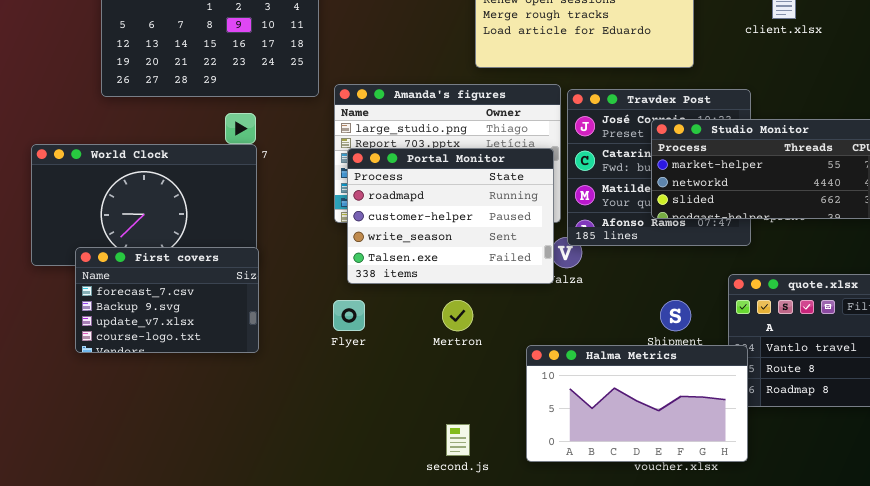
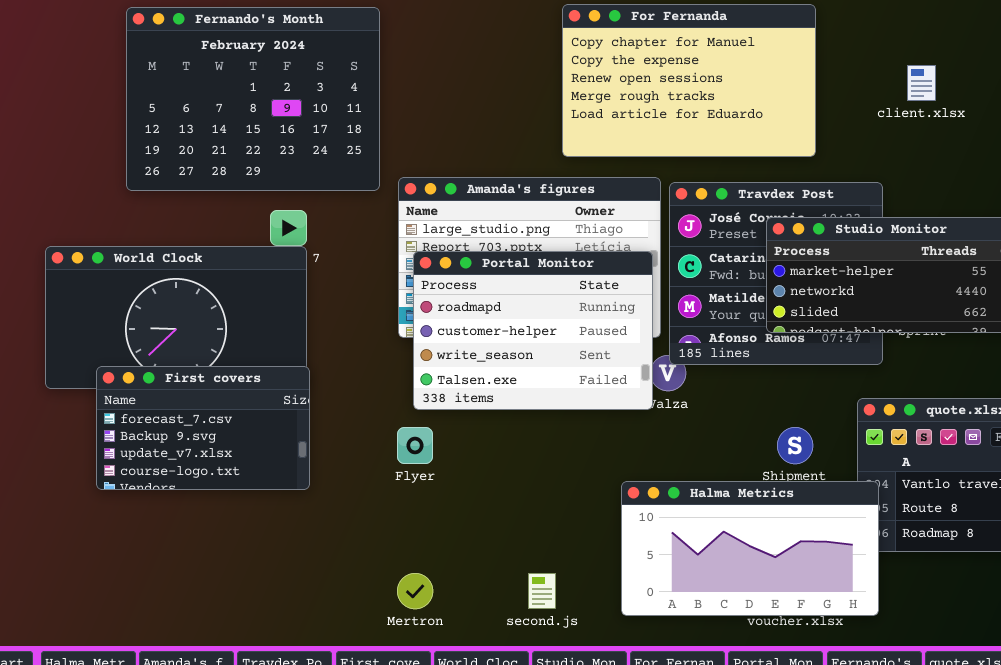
Mertron: [442,300,473,331] -> [397,573,433,609], moved

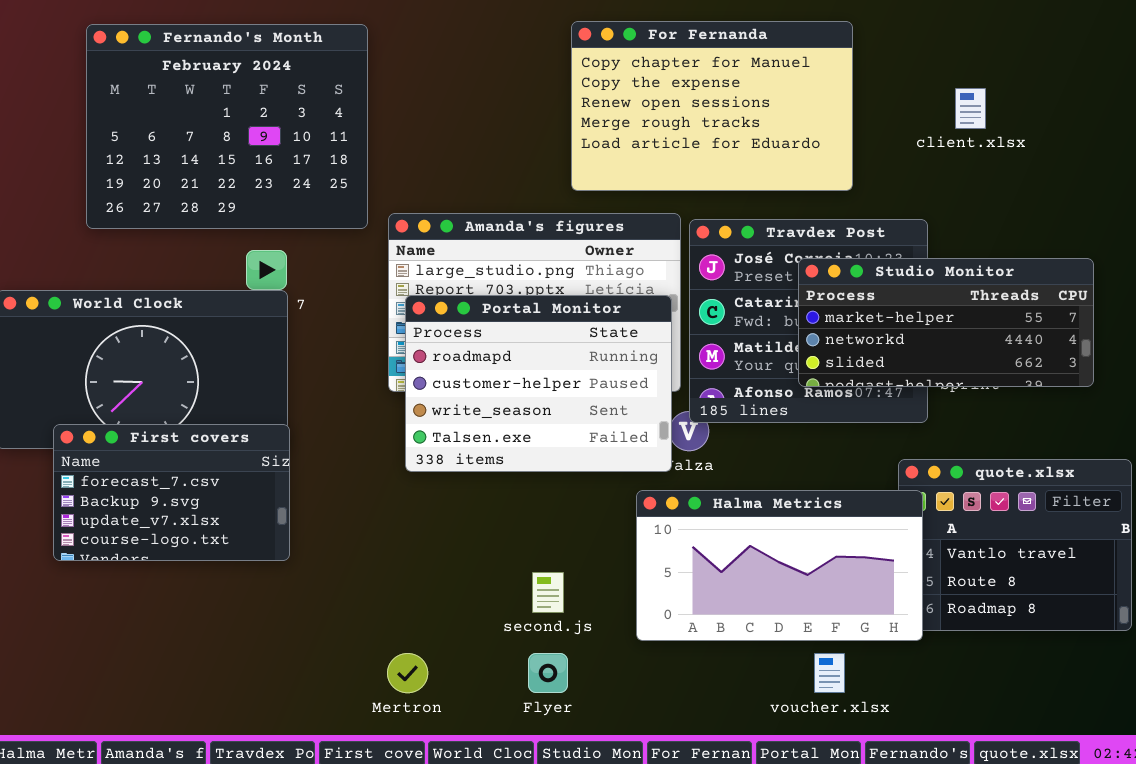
Flyer: [397,427,433,464] -> [528,653,568,693], moved
Halma Metrics: [621,481,879,616] -> [636,490,923,641], moved
second.js: [528,573,556,609] -> [532,572,564,613], moved

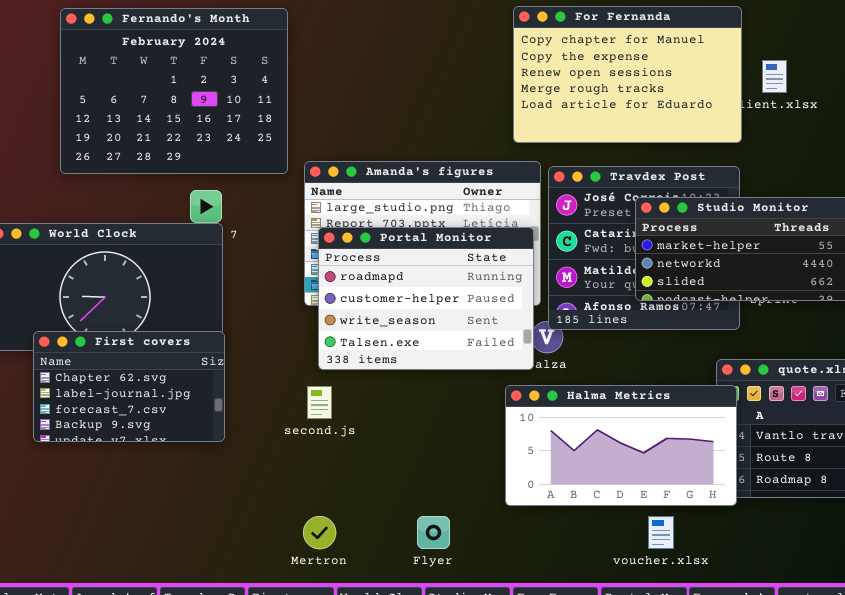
For Fernanda: [571,21,853,191] -> [513,6,742,143], moved
First covers: [53,424,290,561] -> [33,331,225,442], scrolled up 2 rows
second.js: [532,572,564,613] -> [307,386,332,419], moved

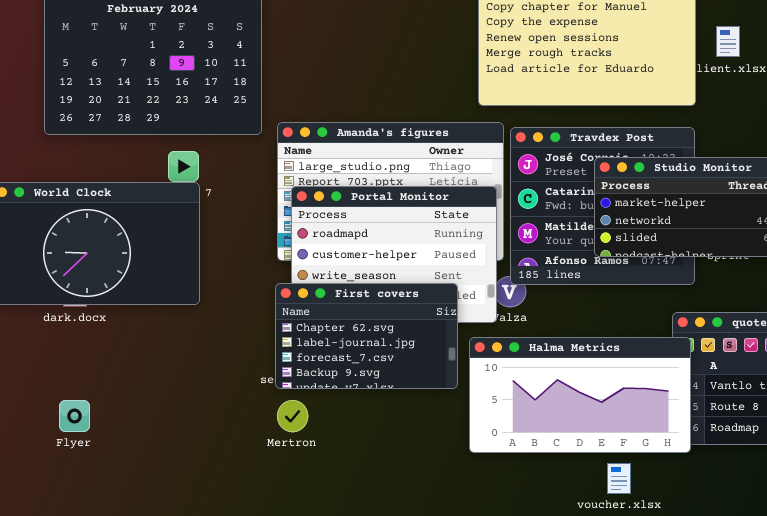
First covers: [33,331,225,442] -> [275,283,458,389], moved
Mertron: [303,516,336,549] -> [277,400,308,432], moved
Flyer: [417,516,450,549] -> [59,400,90,432], moved

